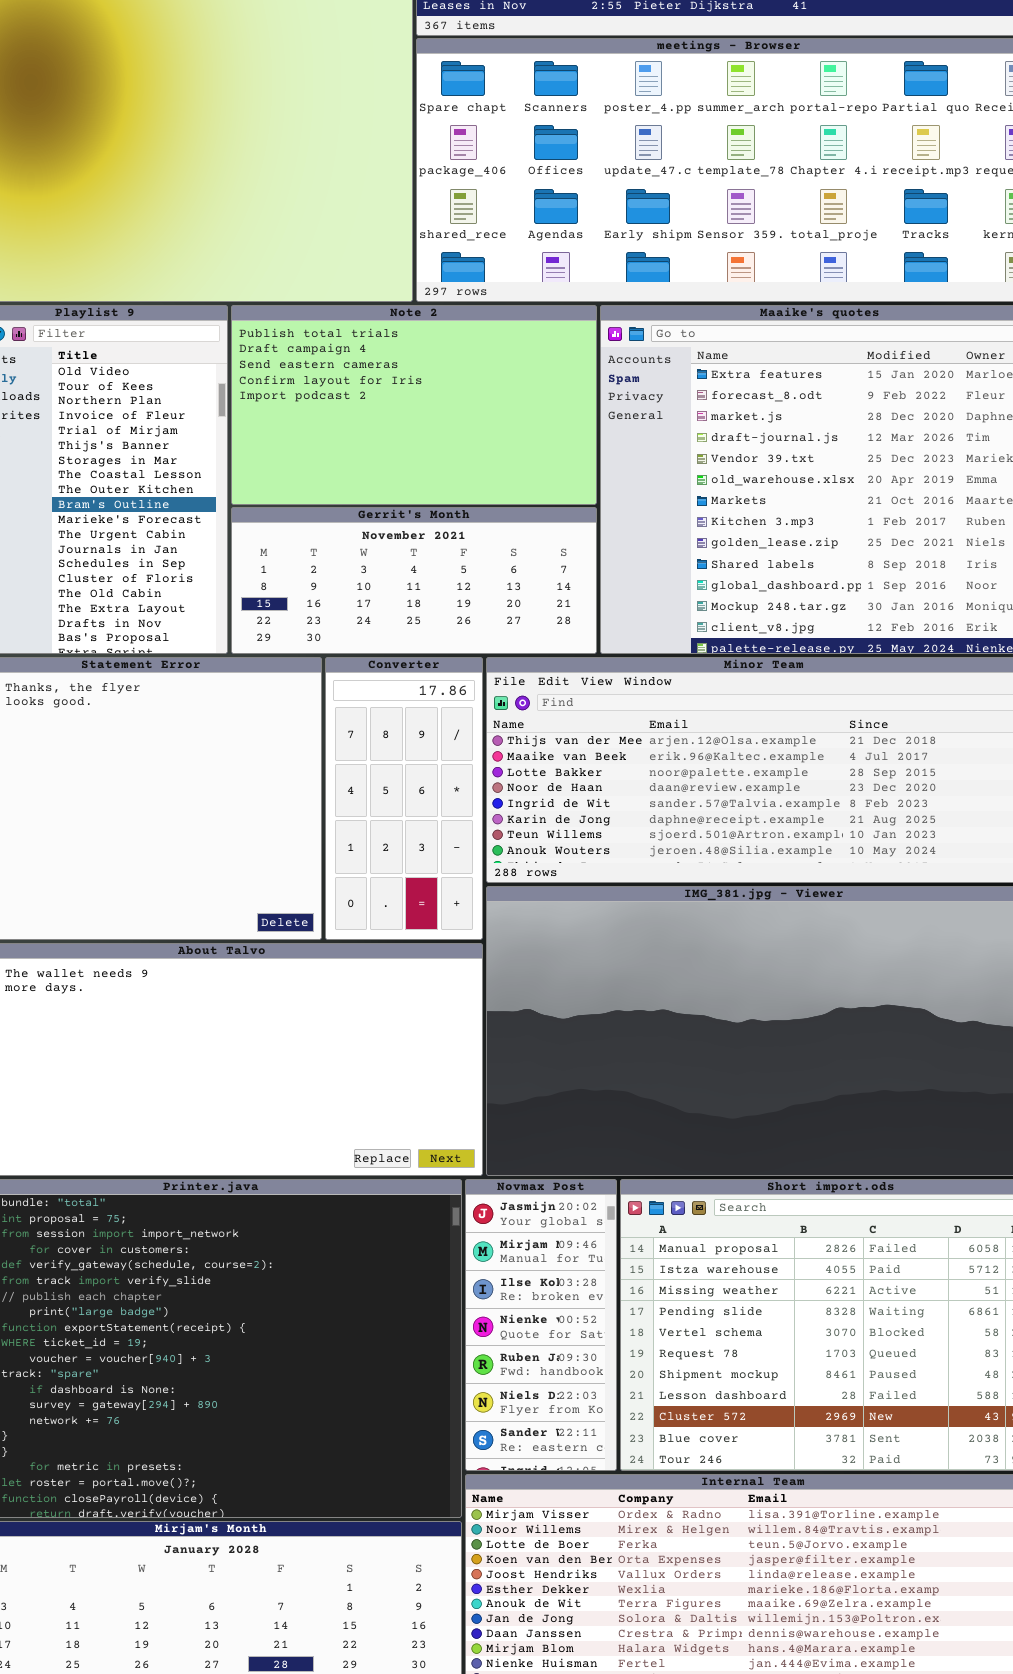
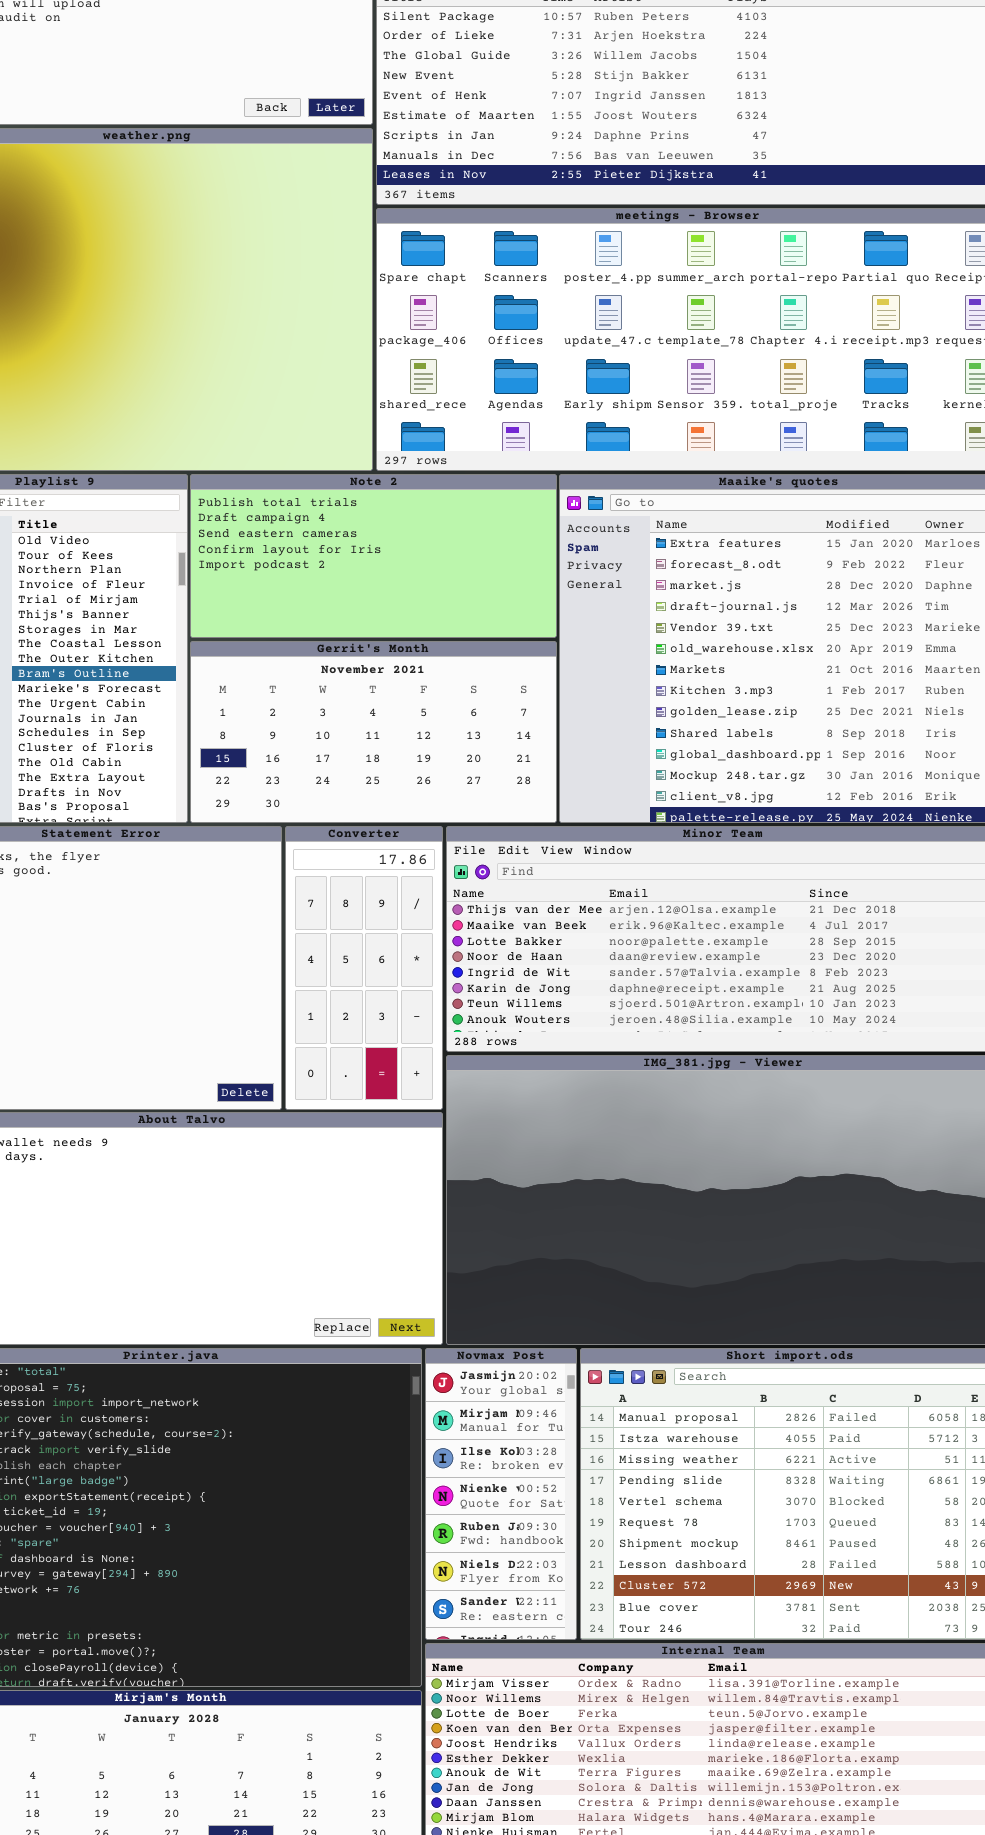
Note 2: [231,305,597,505] -> [190,474,557,638], resized
Gerrit's Month: [231,507,597,654] -> [190,641,557,823], resized

